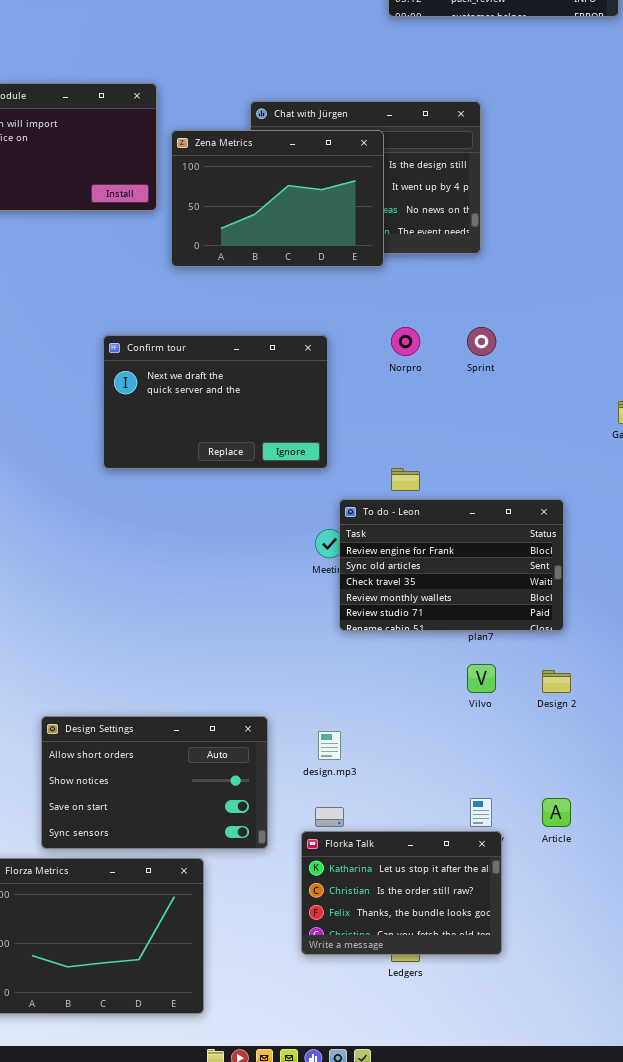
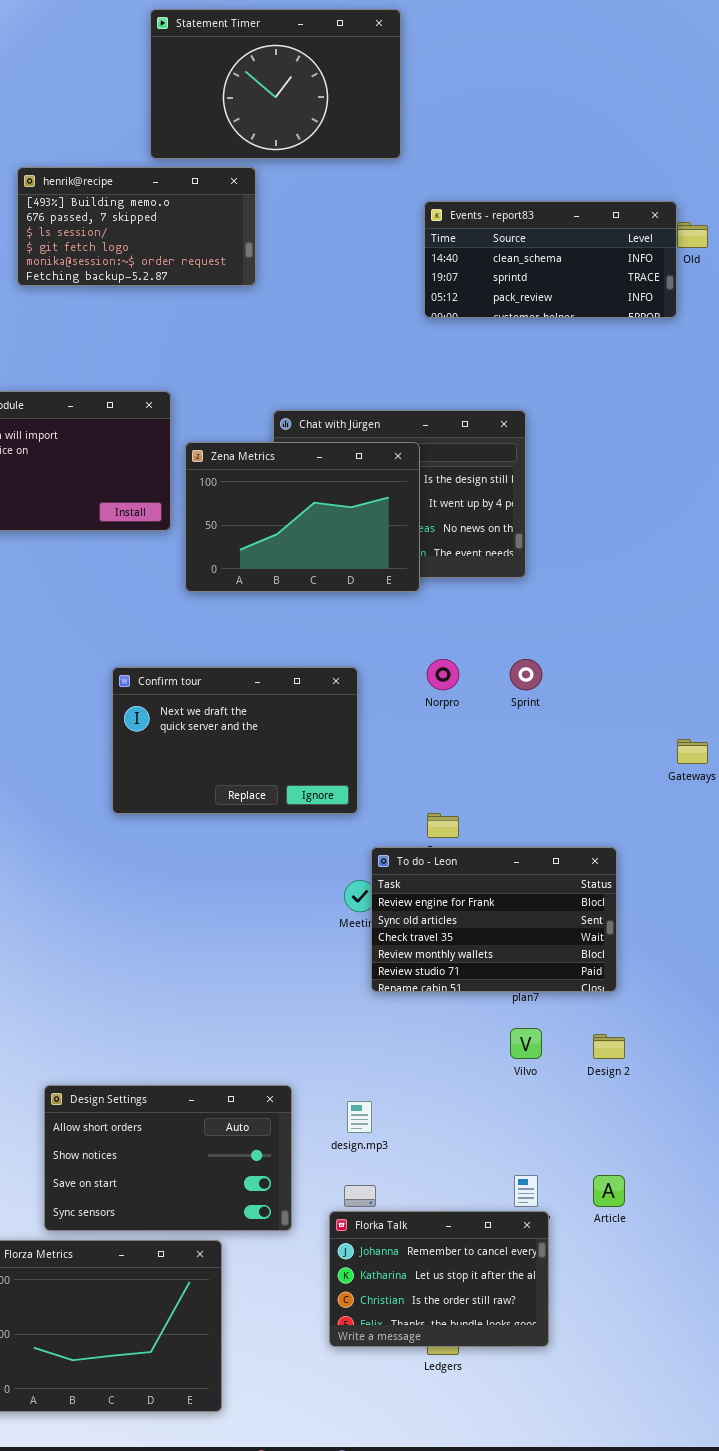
Florka Talk: [301,831,502,955] -> [329,1211,549,1347], scrolled up 1 row

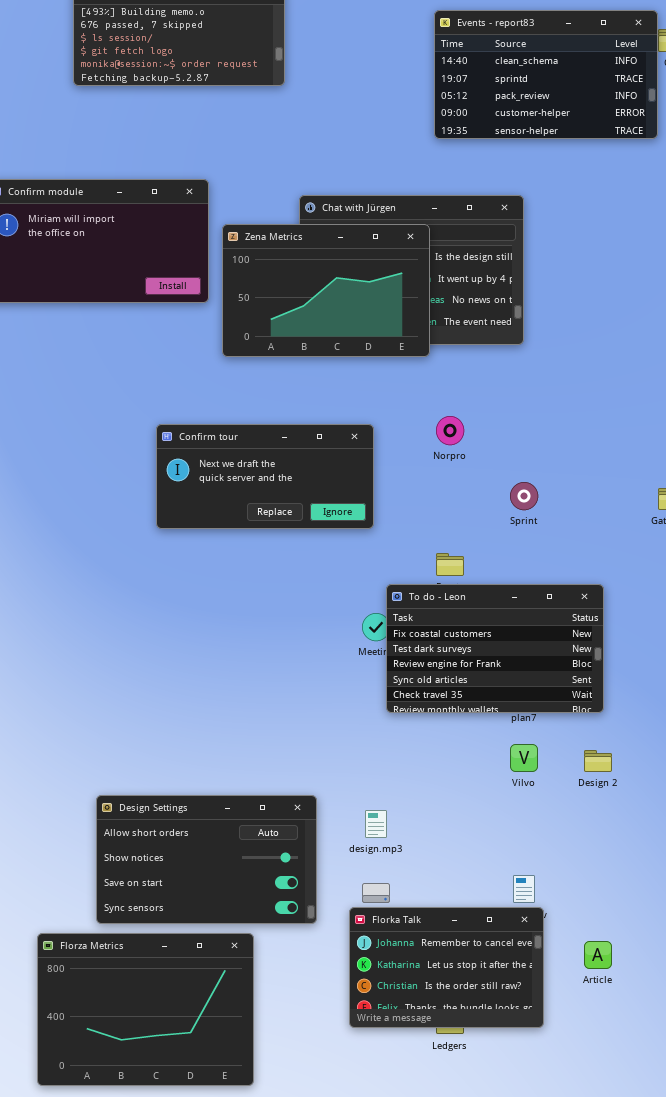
Events - report83: [424,201,677,318] -> [434,10,658,139], resized
Sprint: [510,659,542,690] -> [510,482,538,510], moved
Confirm tour: [112,667,358,814] -> [156,424,374,529], resized
To do - Leon: [371,847,617,992] -> [386,584,604,713], scrolled up 2 rows
Article: [593,1175,625,1207] -> [584,941,612,969], moved

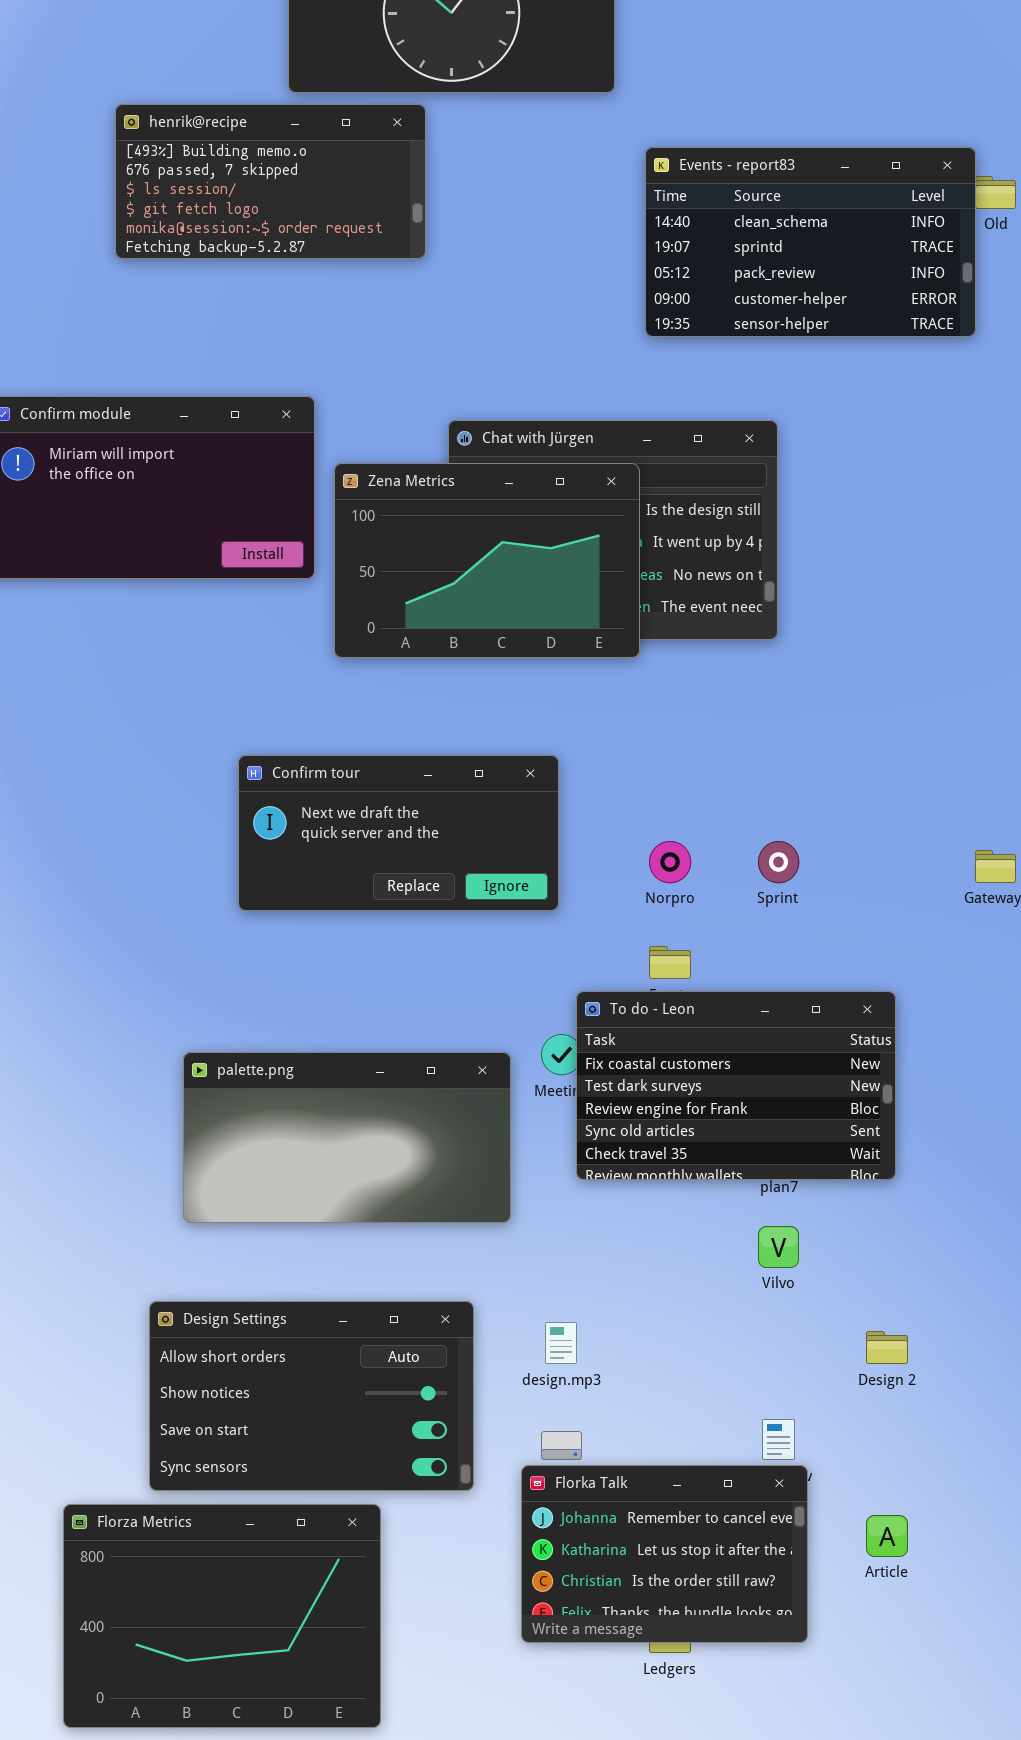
Norpro: [436,416,464,445] -> [649,841,691,883], moved
palette.png: none -> [183,1052,511,1223], opened
Design 2: [584,750,612,772] -> [866,1331,908,1364], moved

